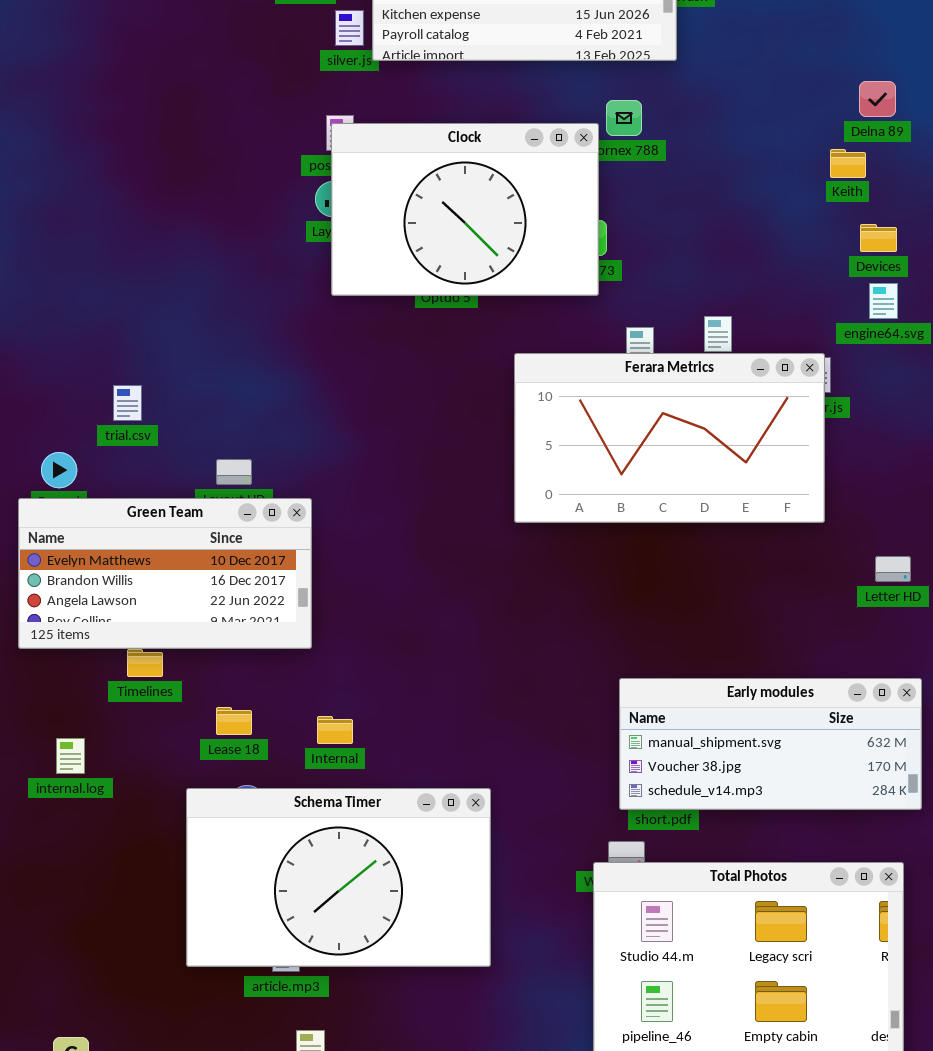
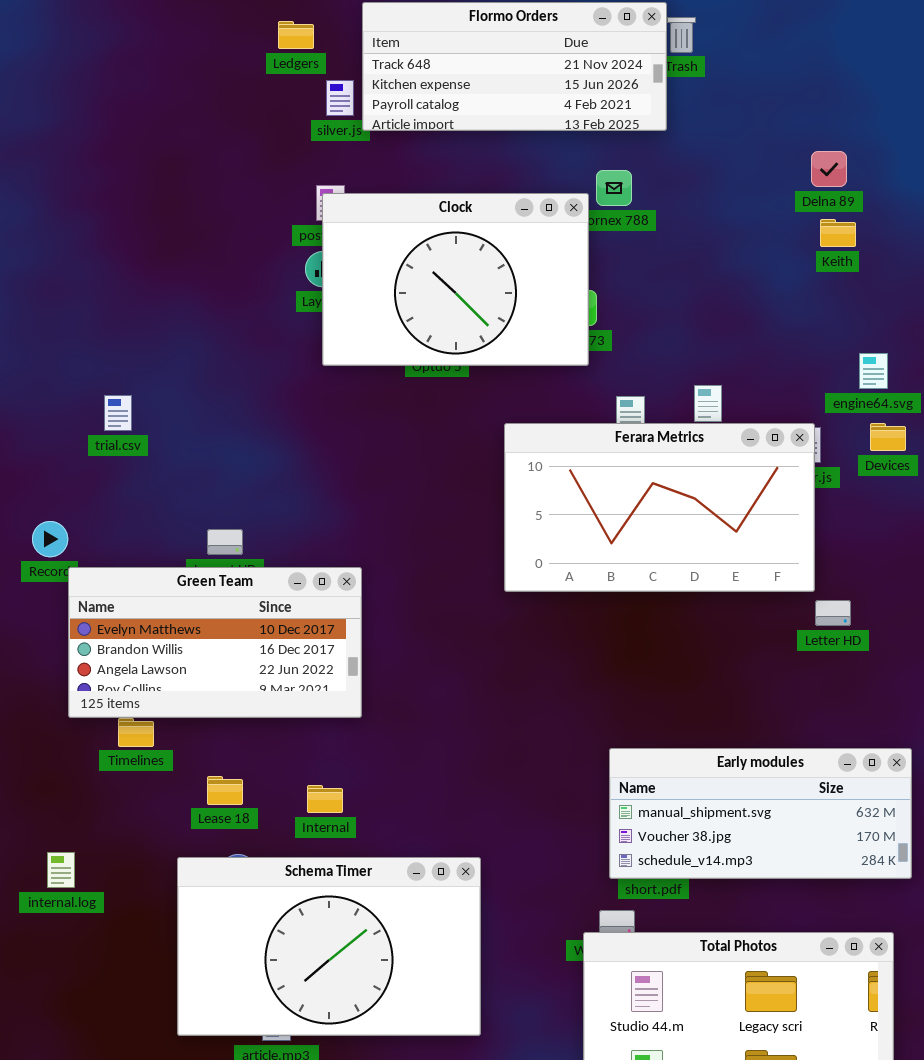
Delna 89: [859,81,896,117] -> [811,151,847,187], moved
Devices: [860,224,897,252] -> [870,423,906,451], moved
trial.csv: [113,385,142,421] -> [104,395,132,431], moved
Green Team: [18,498,312,649] -> [68,567,362,718], moved
Letter HD: [875,556,911,582] -> [815,600,851,626], moved
internal.log: [56,738,85,774] -> [47,852,75,888], moved

